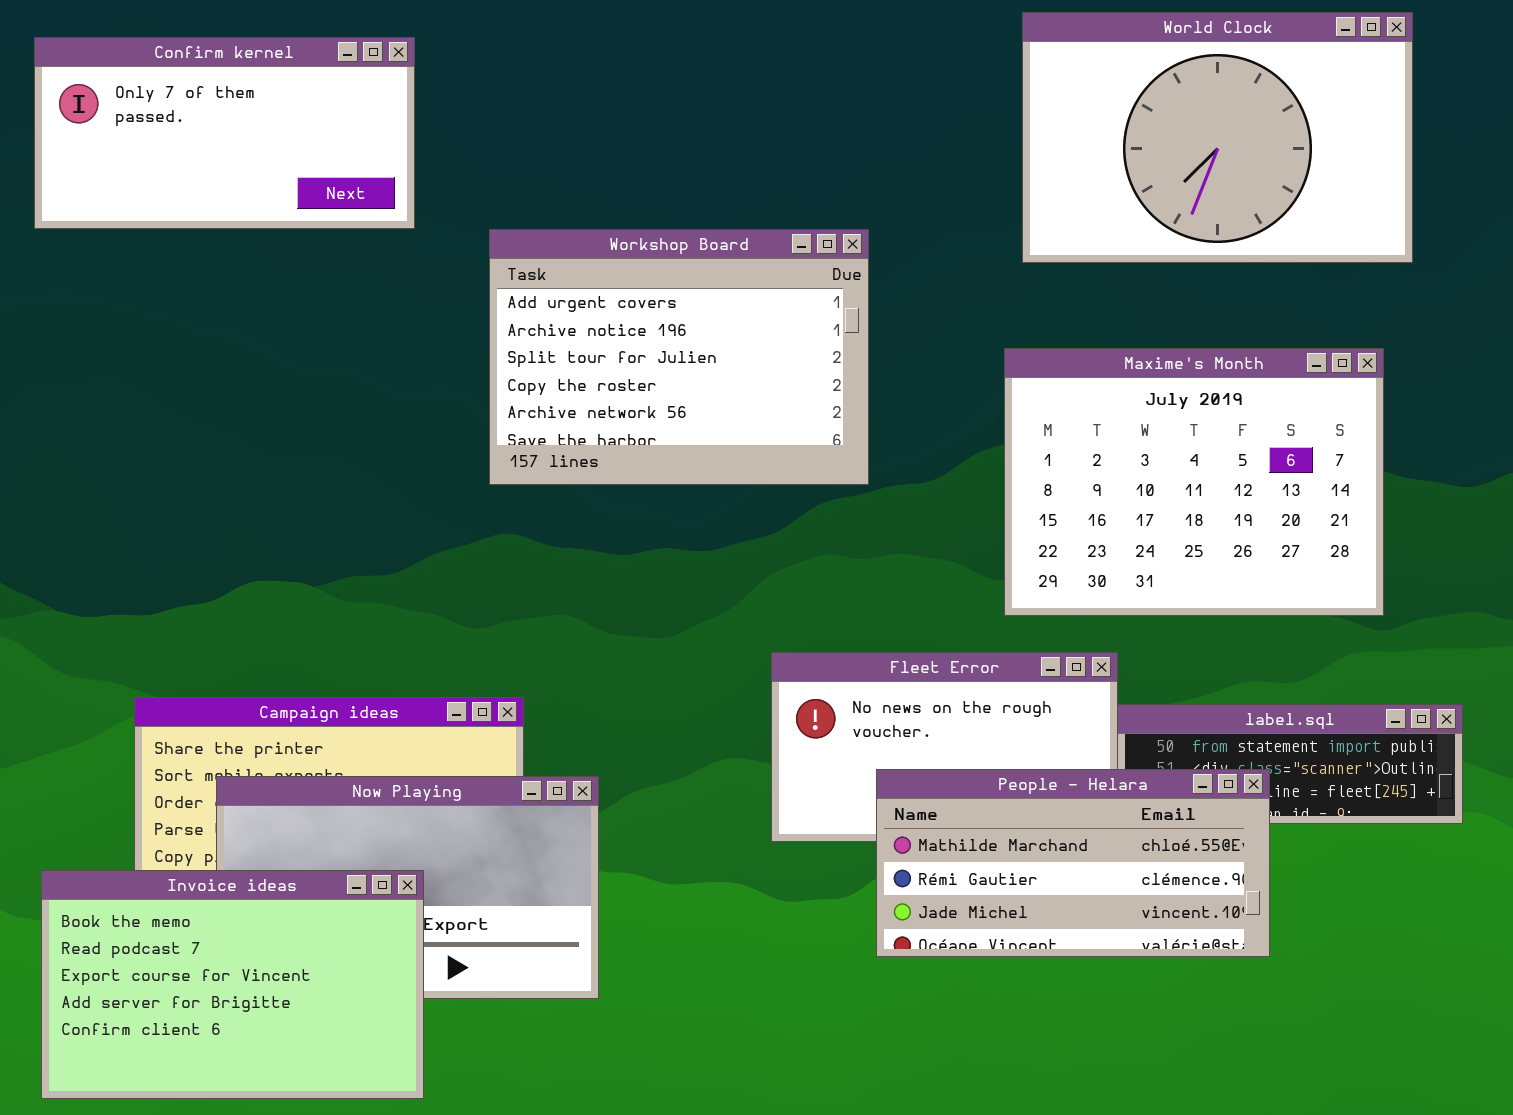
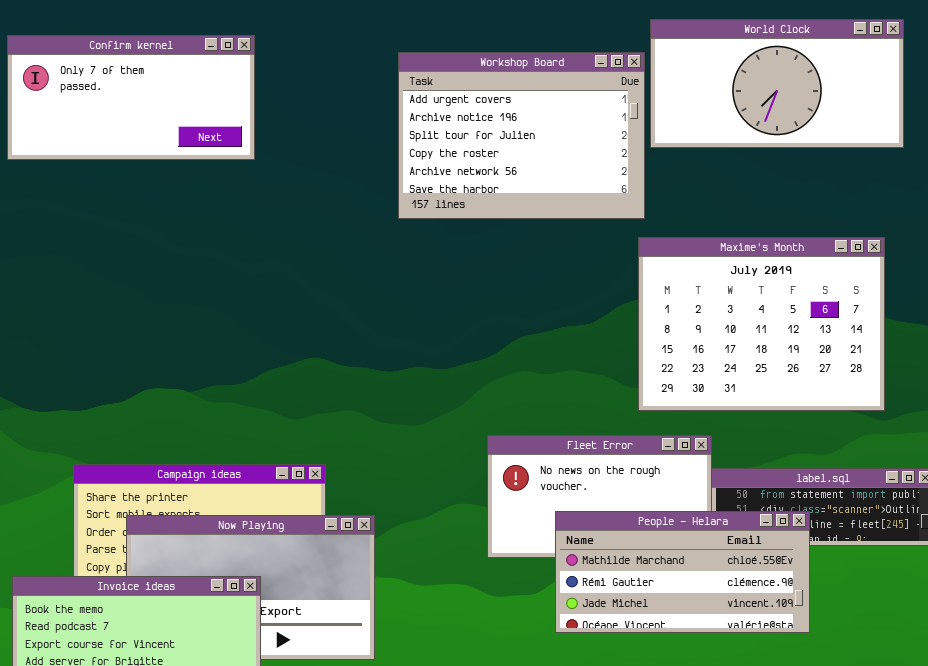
World Clock: [1022,12,1413,263] -> [650,19,904,148], resized
Workshop Board: [489,229,869,485] -> [398,52,645,219], moved

